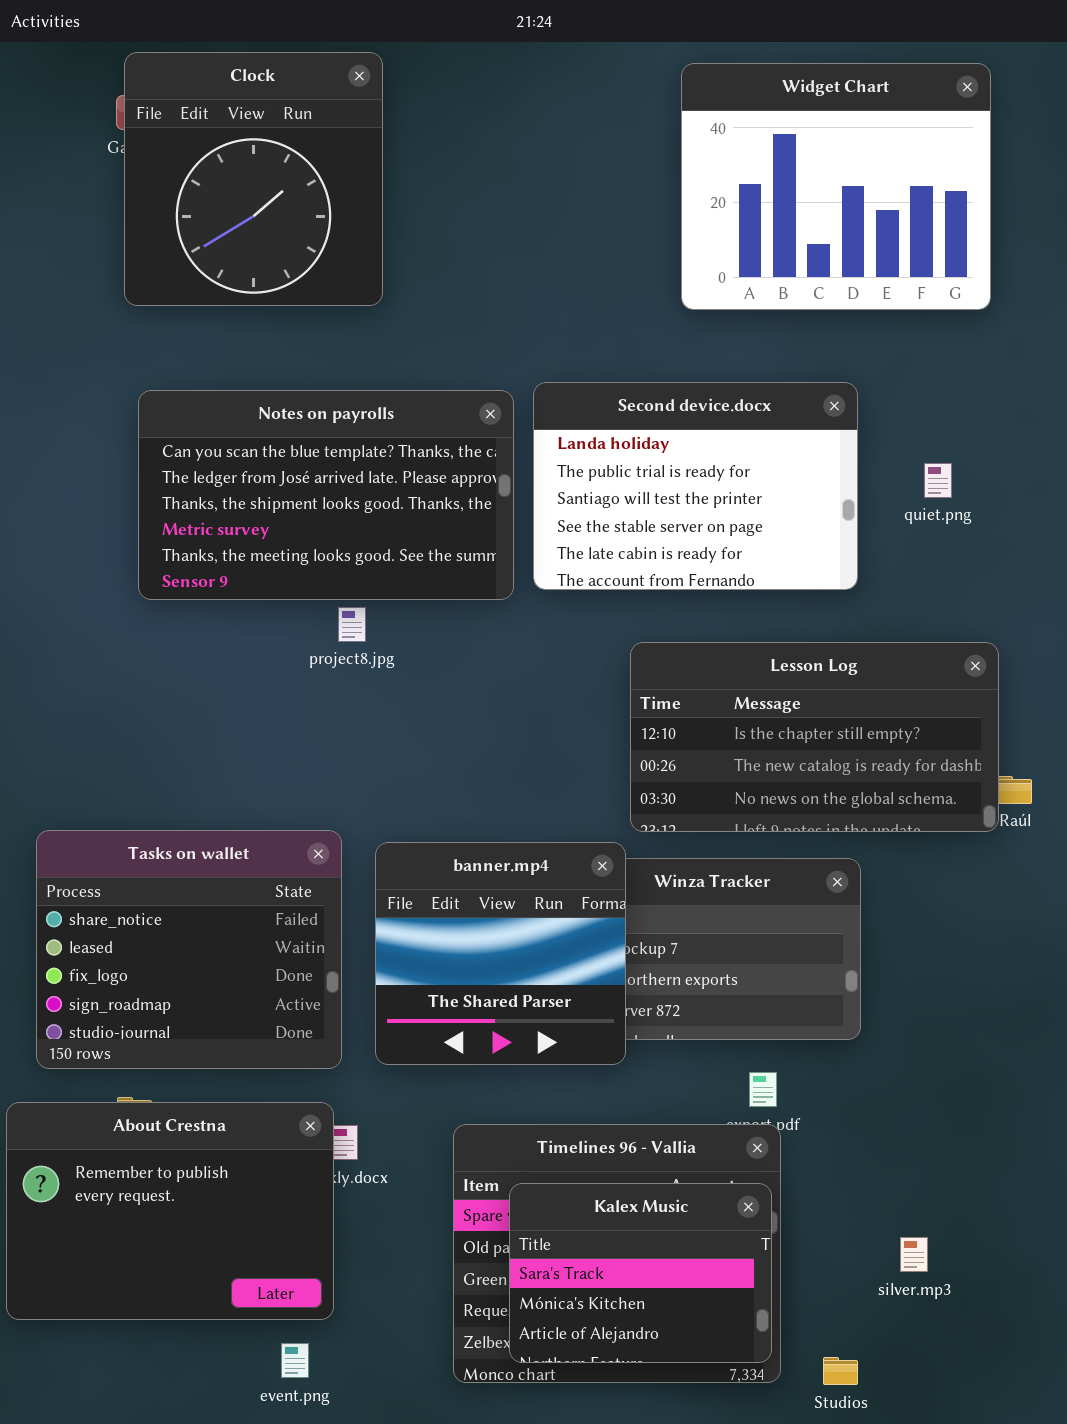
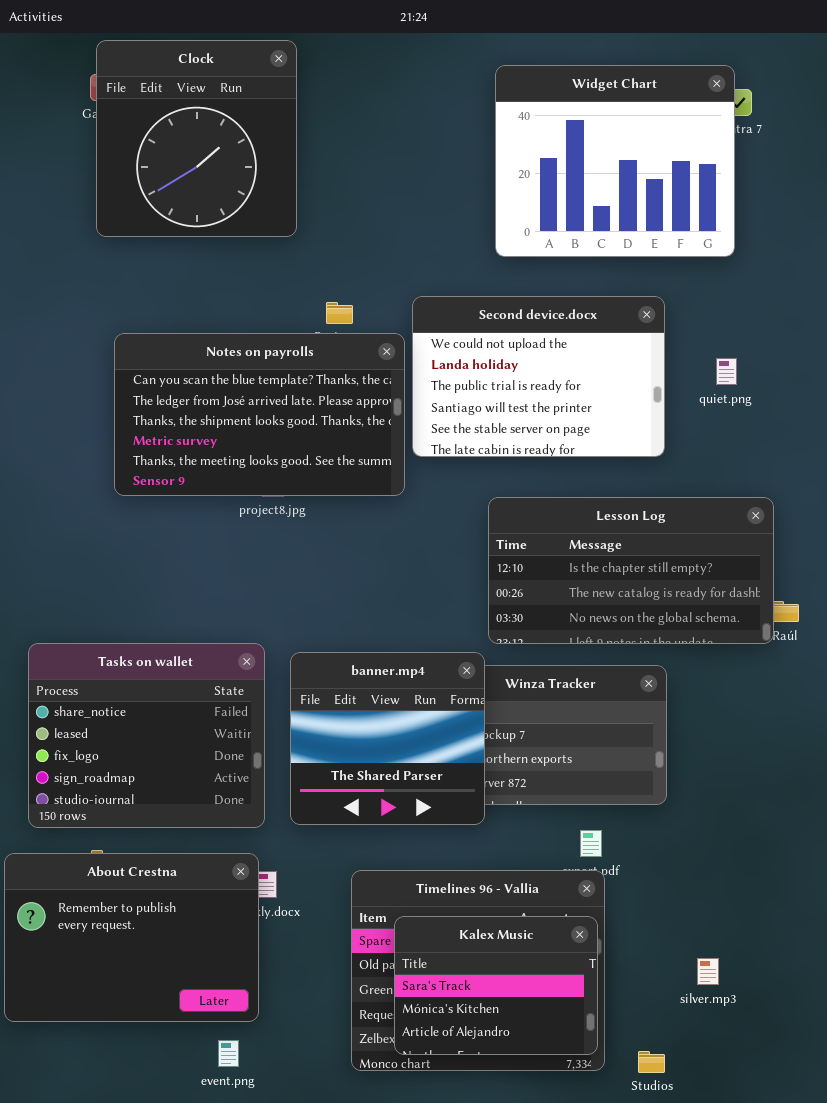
Widget Chart: [681,63,991,310] -> [495,65,735,257], moved
Second device.docx: [533,382,858,590] -> [412,296,665,457], scrolled up 1 row
Notes on payrolls: [138,390,514,600] -> [114,333,405,496], moved

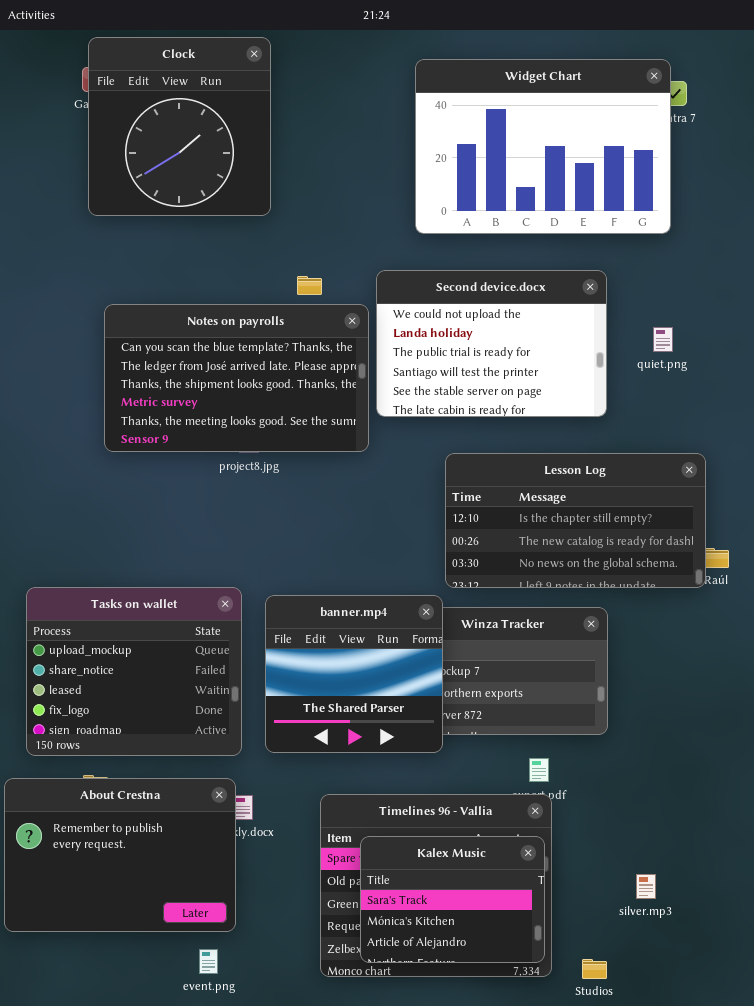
Widget Chart: [495,65,735,257] -> [415,59,671,234], resized
Tasks on wallet: [28,643,265,828] -> [26,587,242,756], scrolled up 1 row

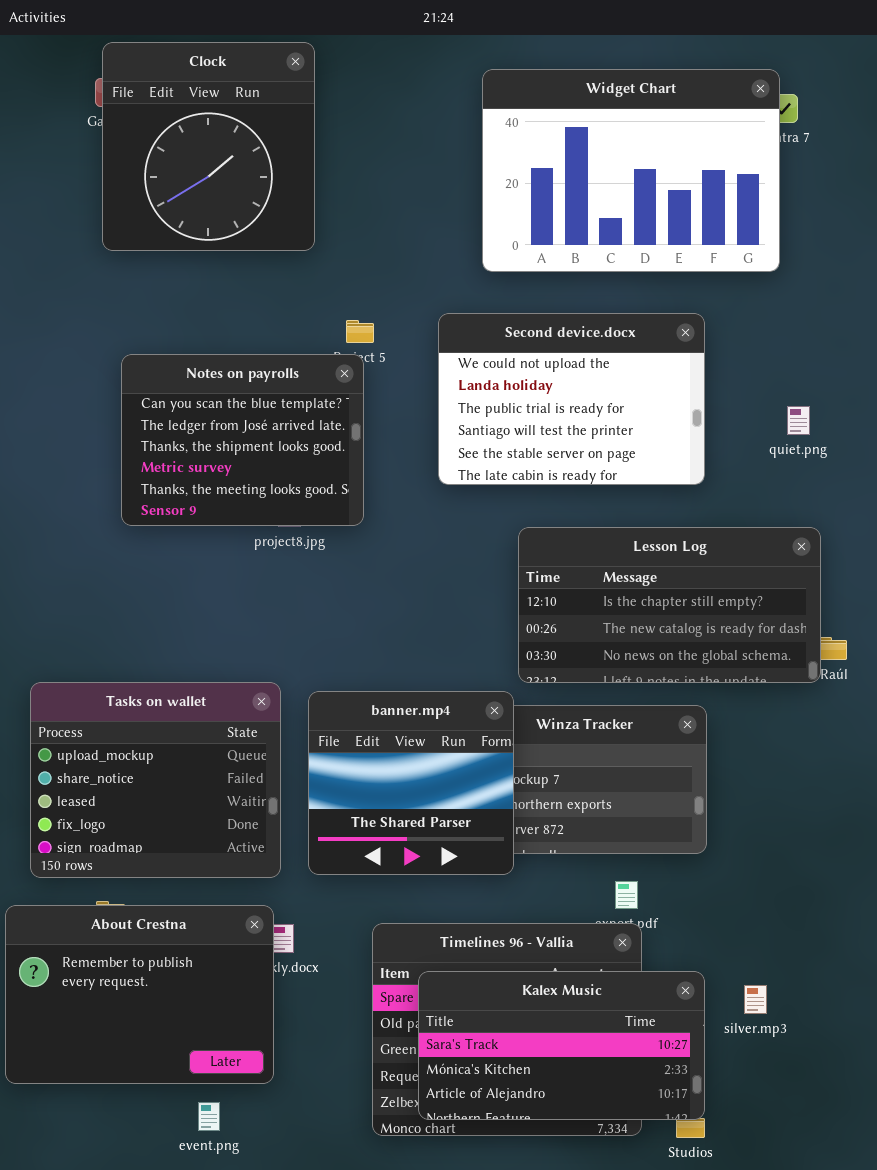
Notes on payrolls: [104,304,369,452] -> [121,354,364,526], resized
quiet.png: [653,327,673,352] -> [787,406,810,435], moved
Kalex Music: [360,836,545,963] -> [418,971,705,1120], resized
silver.mp3: [636,874,656,899] -> [744,985,767,1014], moved
event.png: [199,949,218,974] -> [198,1102,220,1131], moved

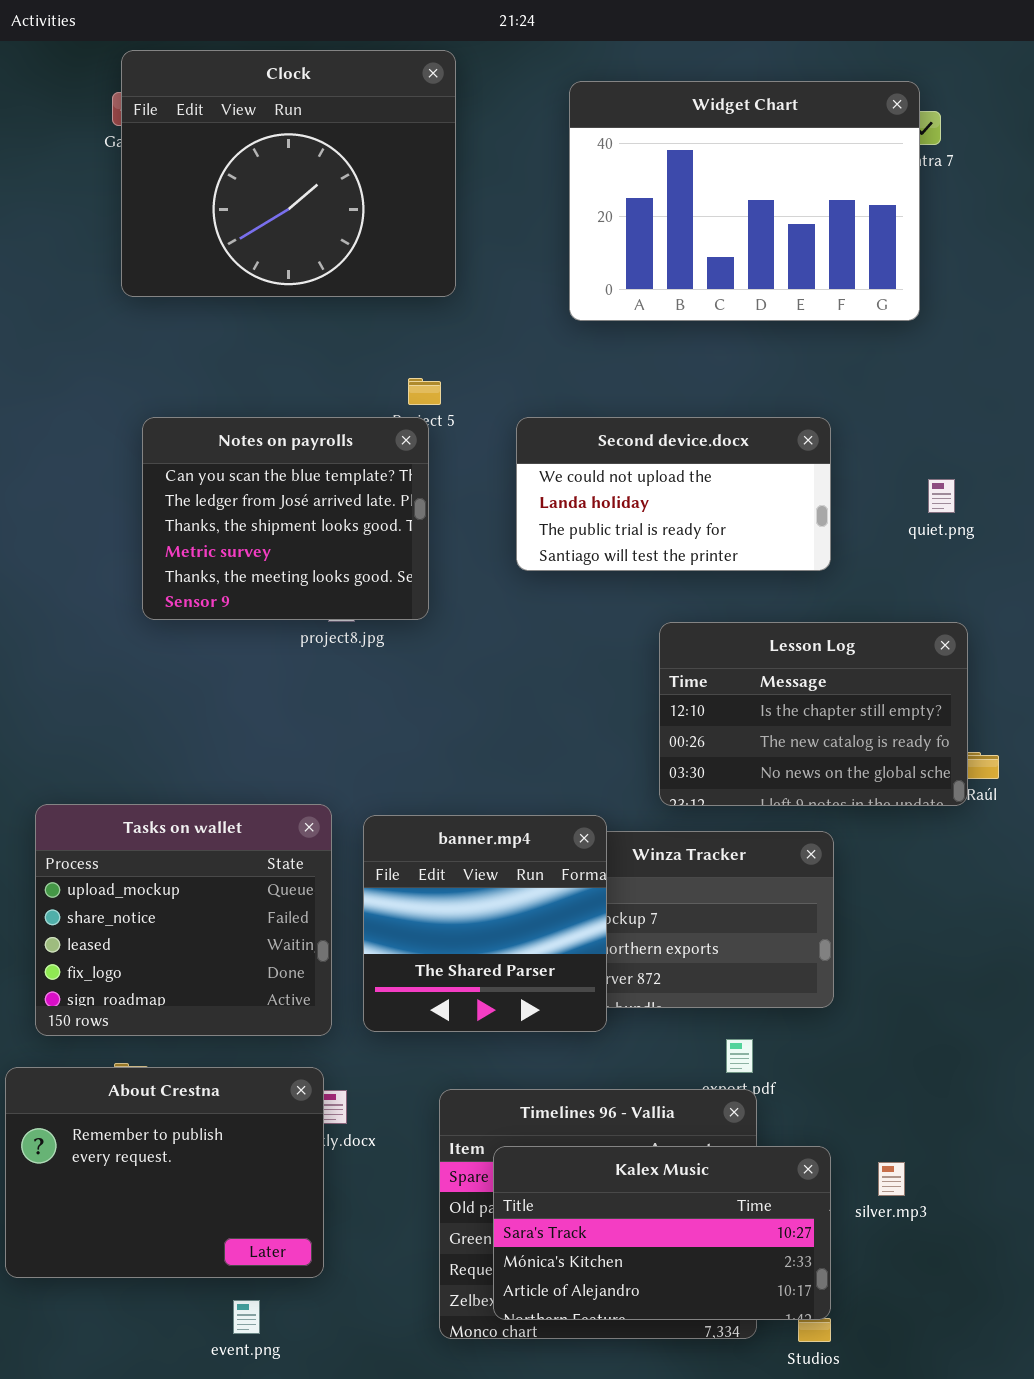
Clock: [102,42,315,251] -> [121,50,456,297], resized
Second device.docx: [438,313,705,485] -> [516,417,831,571], resized
Lesson Log: [518,527,821,683] -> [659,622,968,806], resized

